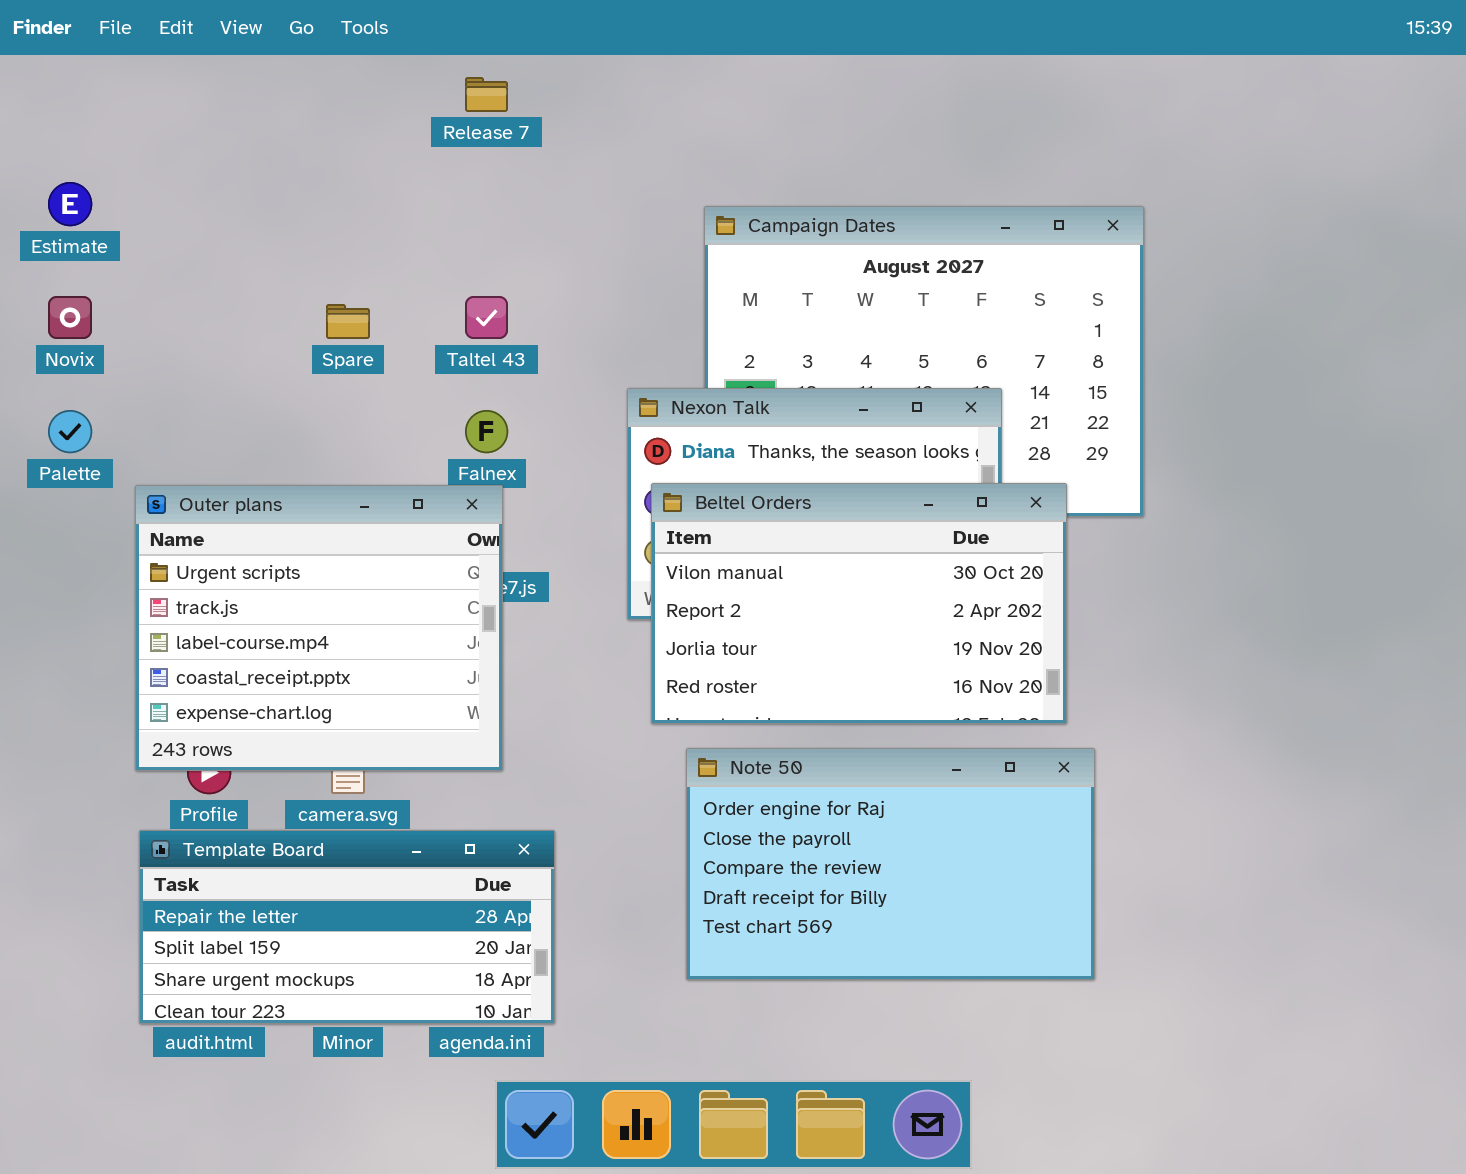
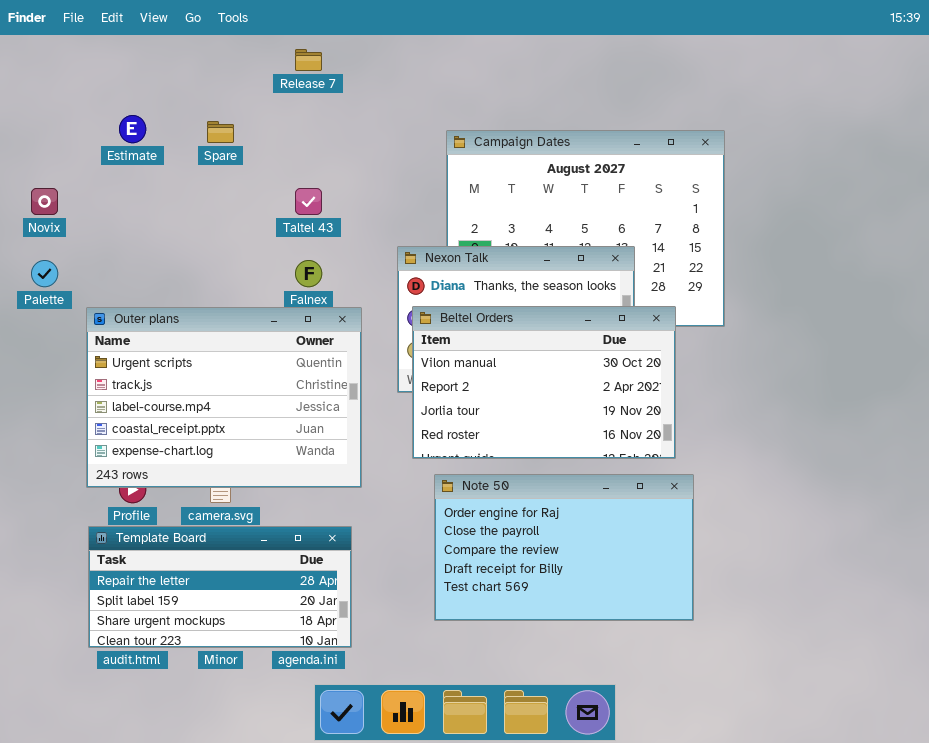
Estimate: [48,182,92,226] -> [119,115,146,143], moved
Spare: [326,304,370,339] -> [207,121,234,143], moved
Outer plans: [135,485,503,771] -> [86,307,362,488], resized

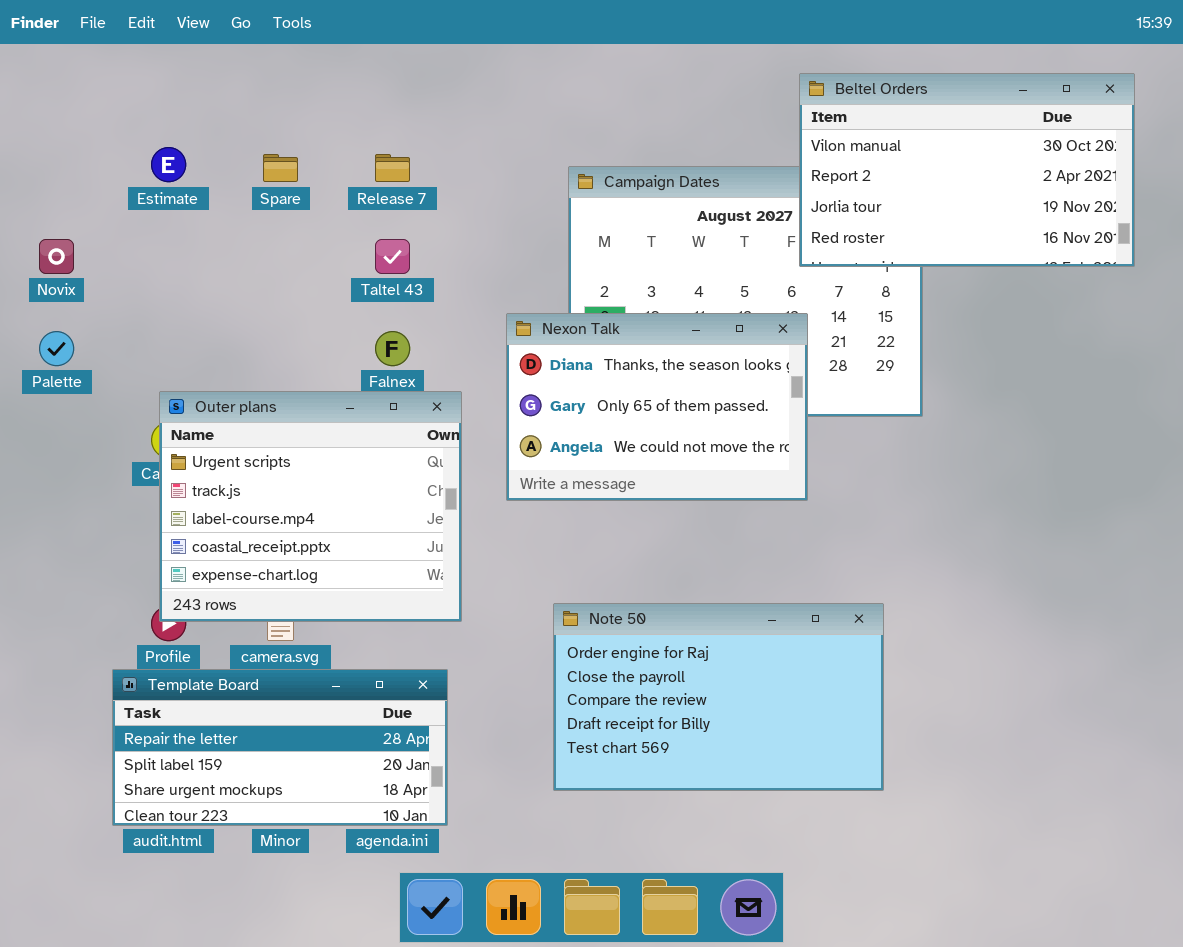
Release 7: [295,49,322,71] -> [375,154,410,182], moved
Beltel Orders: [412,306,676,459] -> [799,73,1135,267], moved
Outer plans: [86,307,362,488] -> [159,391,462,622], resized

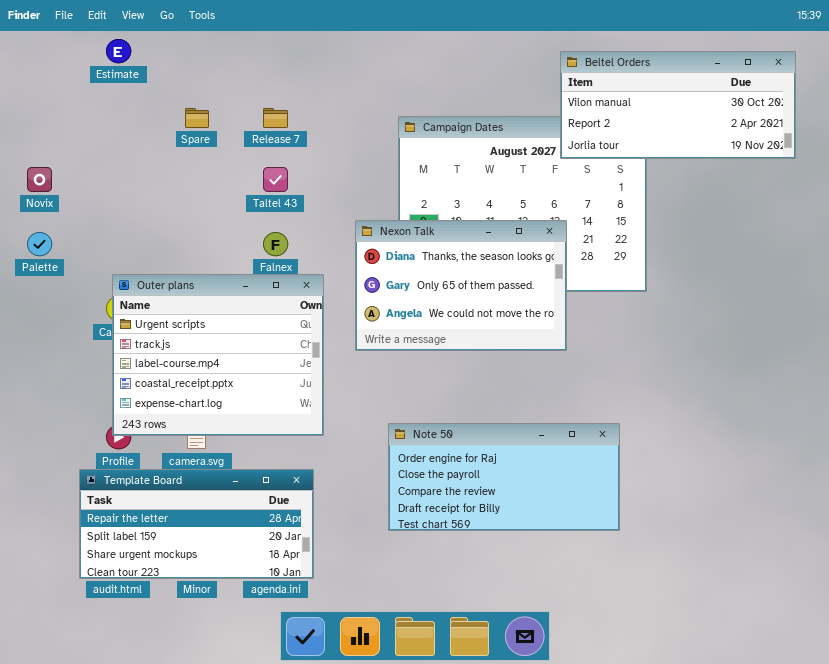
Beltel Orders: [799,73,1135,267] -> [560,51,796,159], resized
Estimate: [151,147,186,182] -> [106,39,131,63], moved
Note 50: [553,603,884,791] -> [388,423,620,531], resized

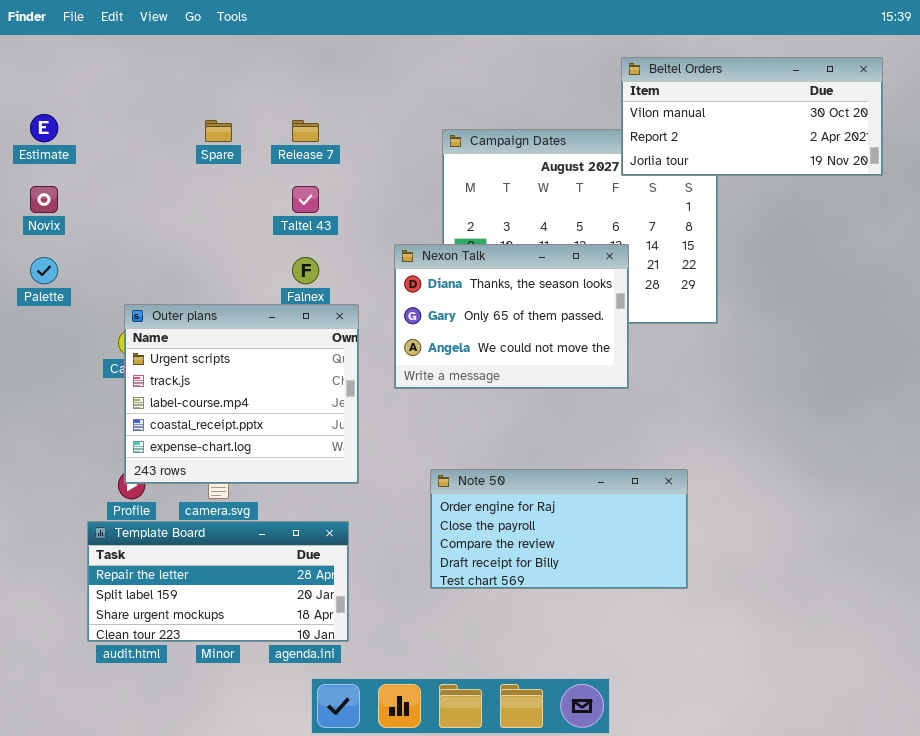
Estimate: [106,39,131,63] -> [30,114,58,142], moved

